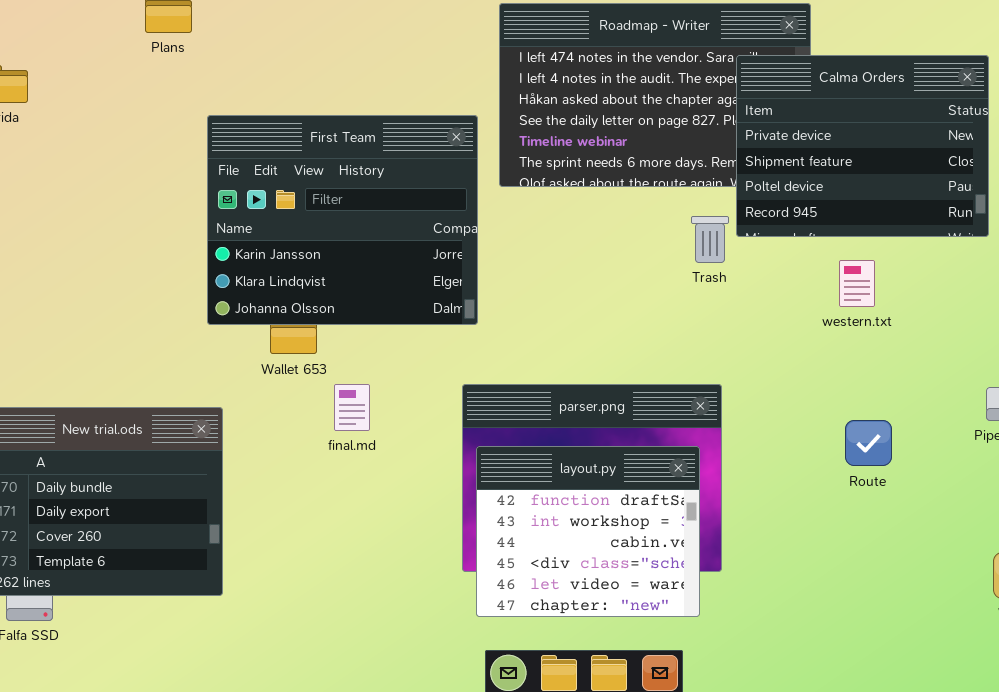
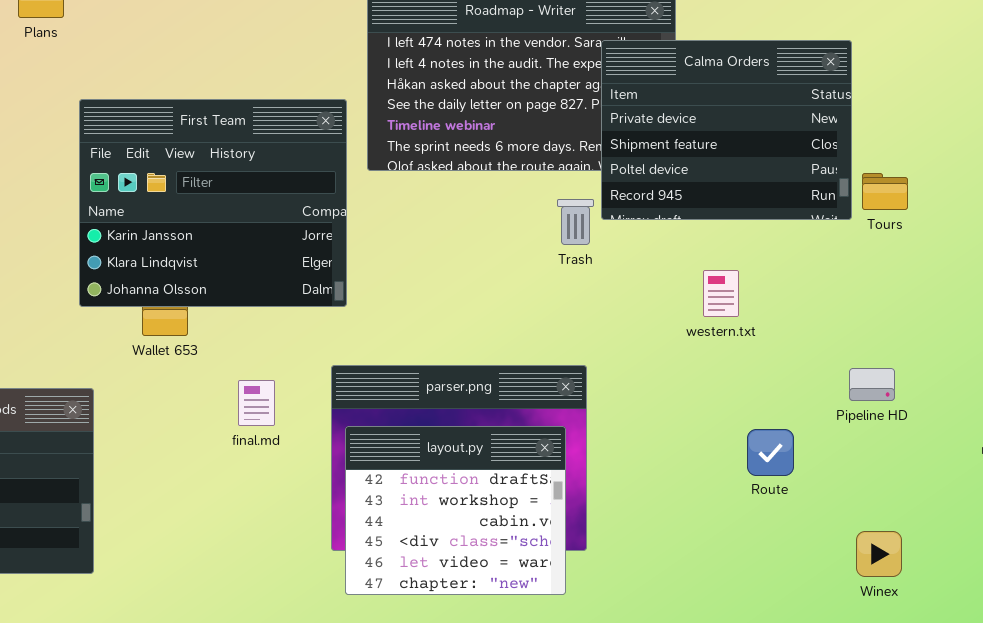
western.txt: [839,260,875,307] -> [703,270,739,317], moved
final.md: [334,384,370,431] -> [238,380,275,426], moved
Route: [845,420,892,466] -> [747,429,794,476], moved

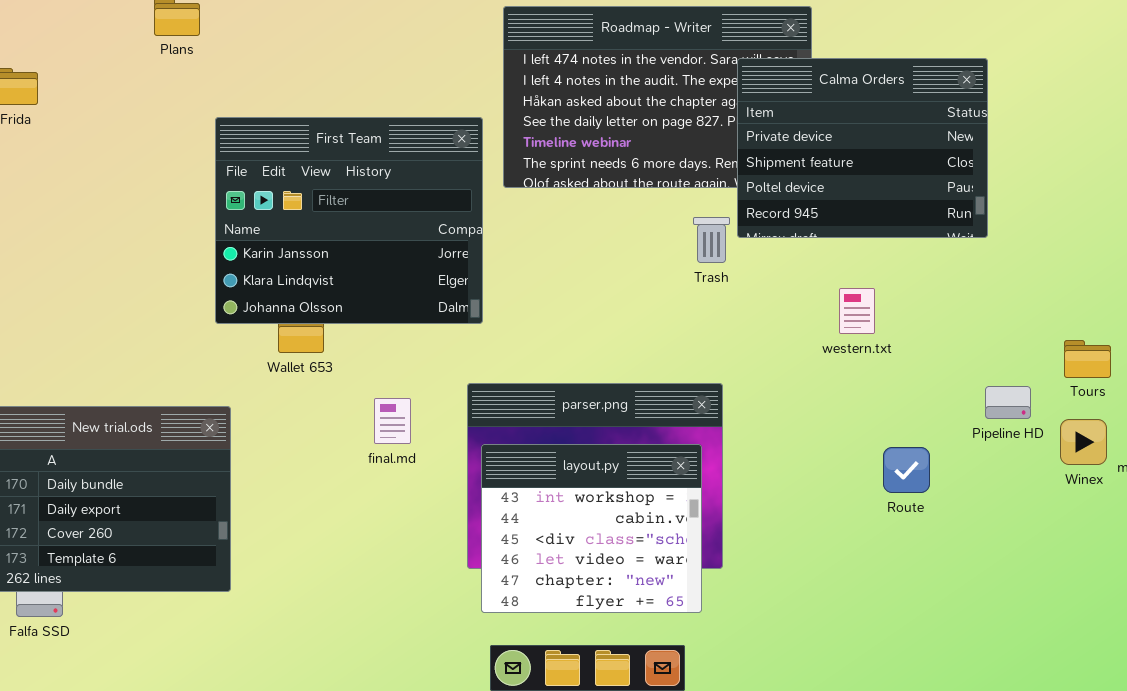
Tours: [862,173,908,210] -> [1064,340,1111,378], moved
layout.py: [345,426,566,595] -> [481,444,702,613], scrolled down 1 row
Winex: [856,531,902,577] -> [1060,419,1107,465], moved

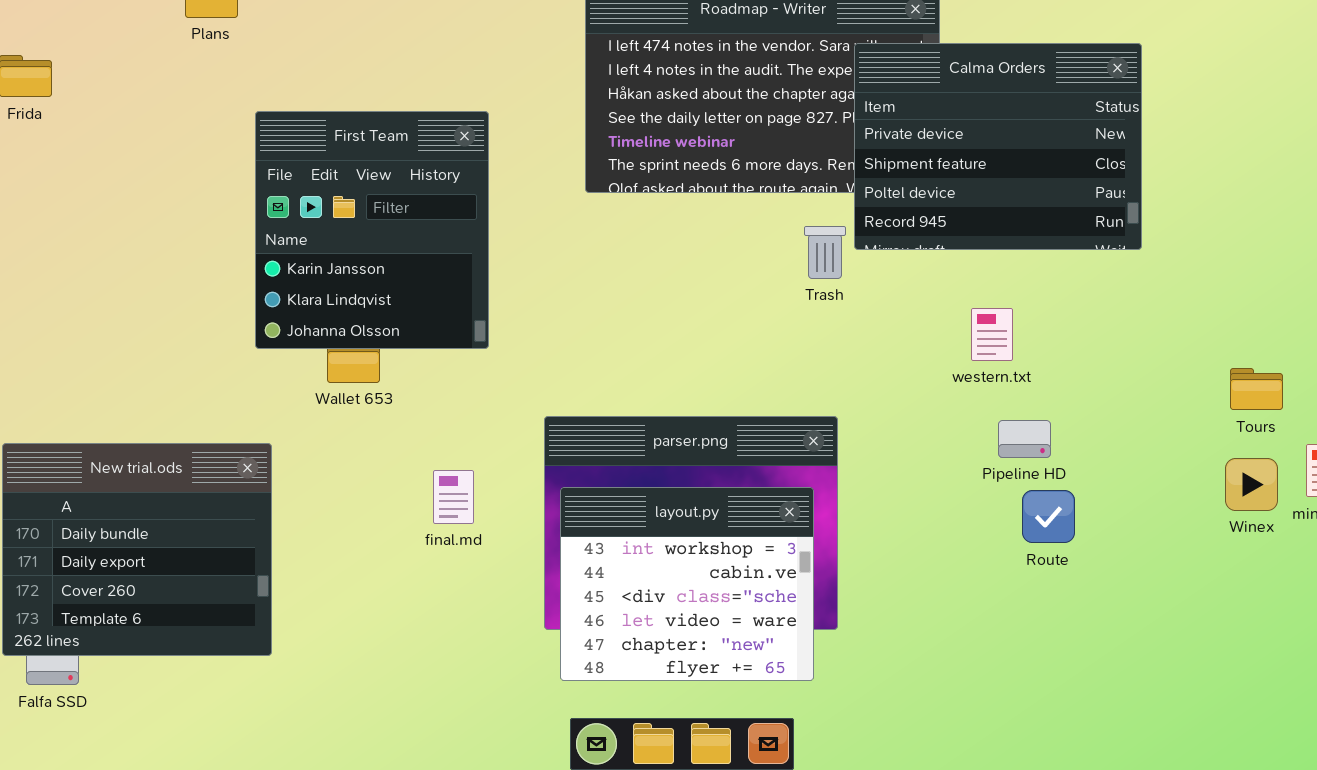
First Team: [215,117,483,324] -> [255,111,489,349], resized
Pipeline HD: [985,386,1031,419] -> [998,420,1051,458], moved
final.md: [374,398,411,444] -> [433,470,474,524], moved

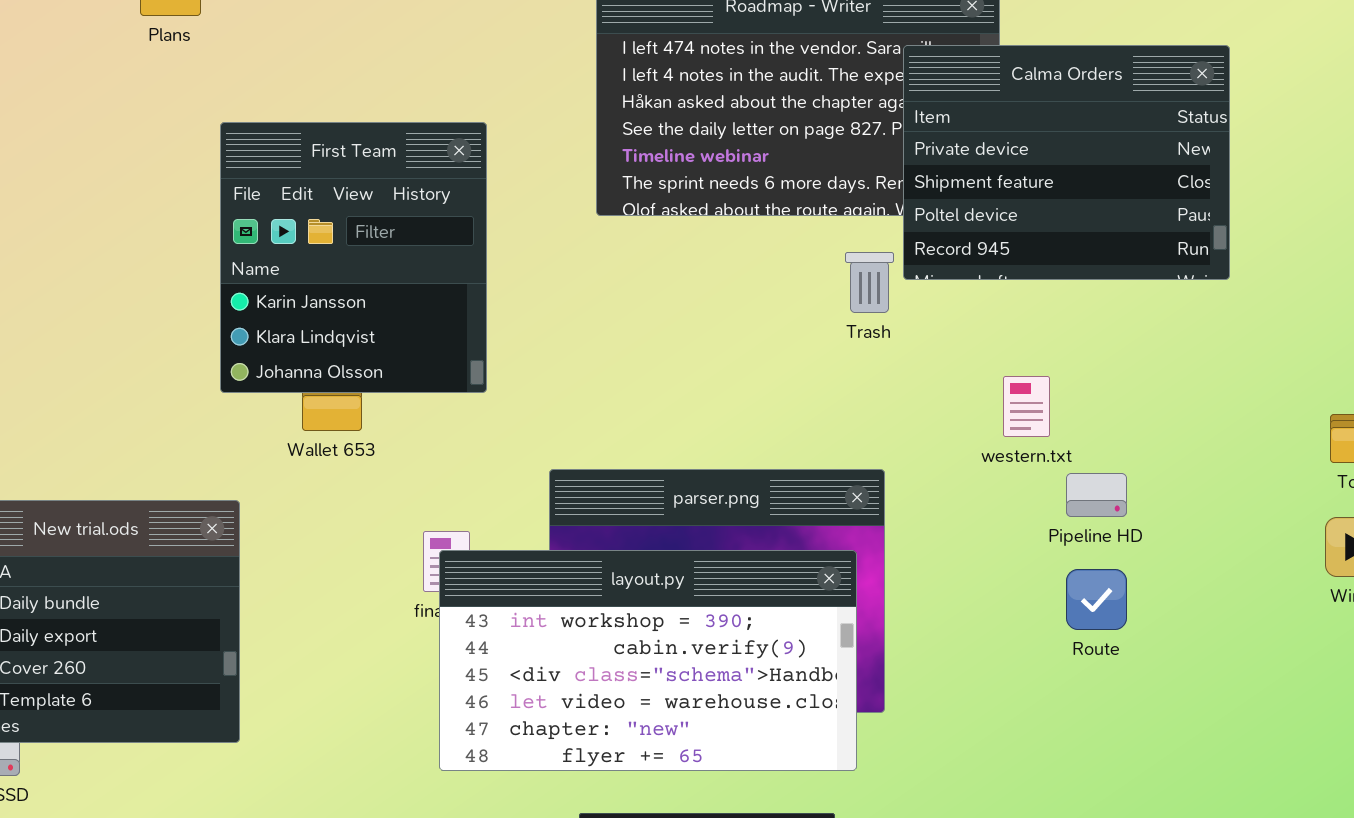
western.txt: [971,308,1013,361] -> [1003,376,1050,437], moved
layout.py: [560,487,814,681] -> [439,550,857,771], resized
Route: [1022,490,1075,543] -> [1066,569,1127,630], moved

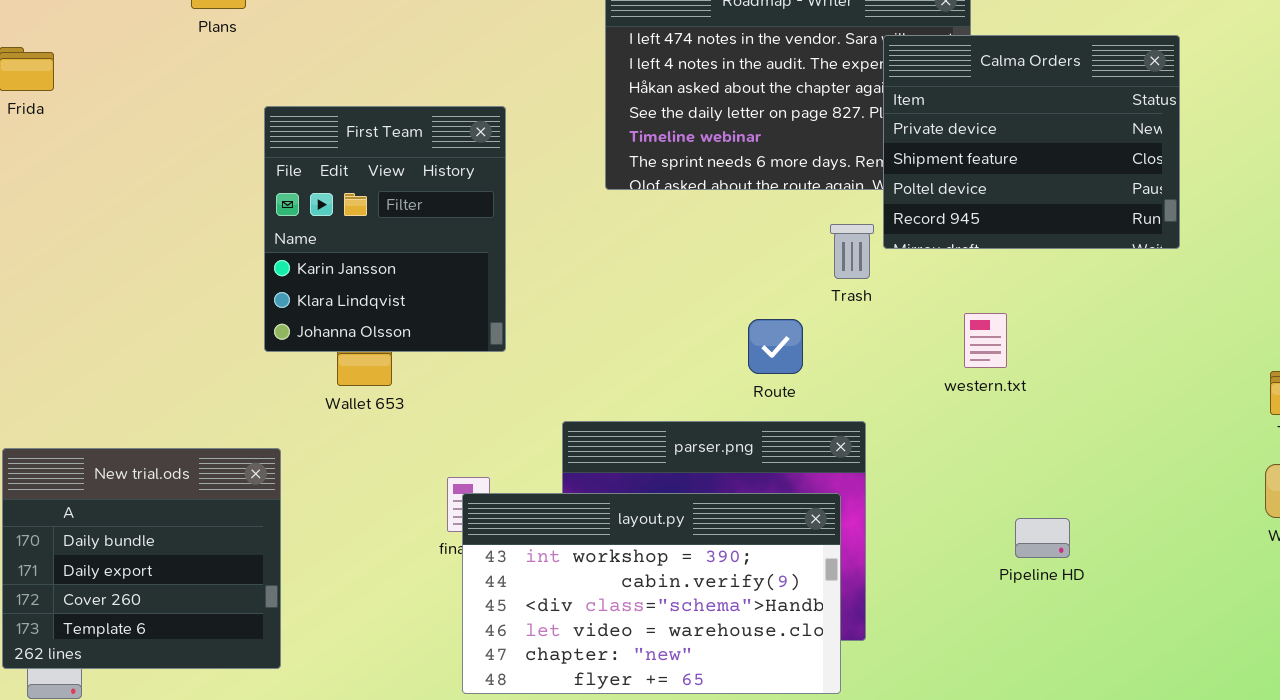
western.txt: [1003,376,1050,437] -> [964,313,1007,368], moved
Pipeline HD: [1066,473,1127,517] -> [1015,518,1070,558], moved
Route: [1066,569,1127,630] -> [748,319,803,374], moved

